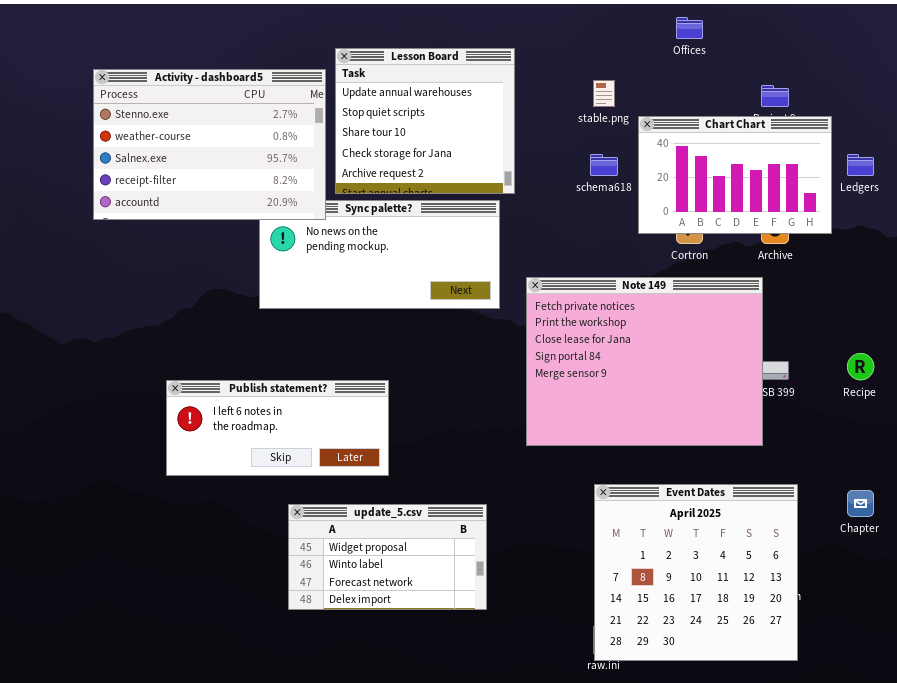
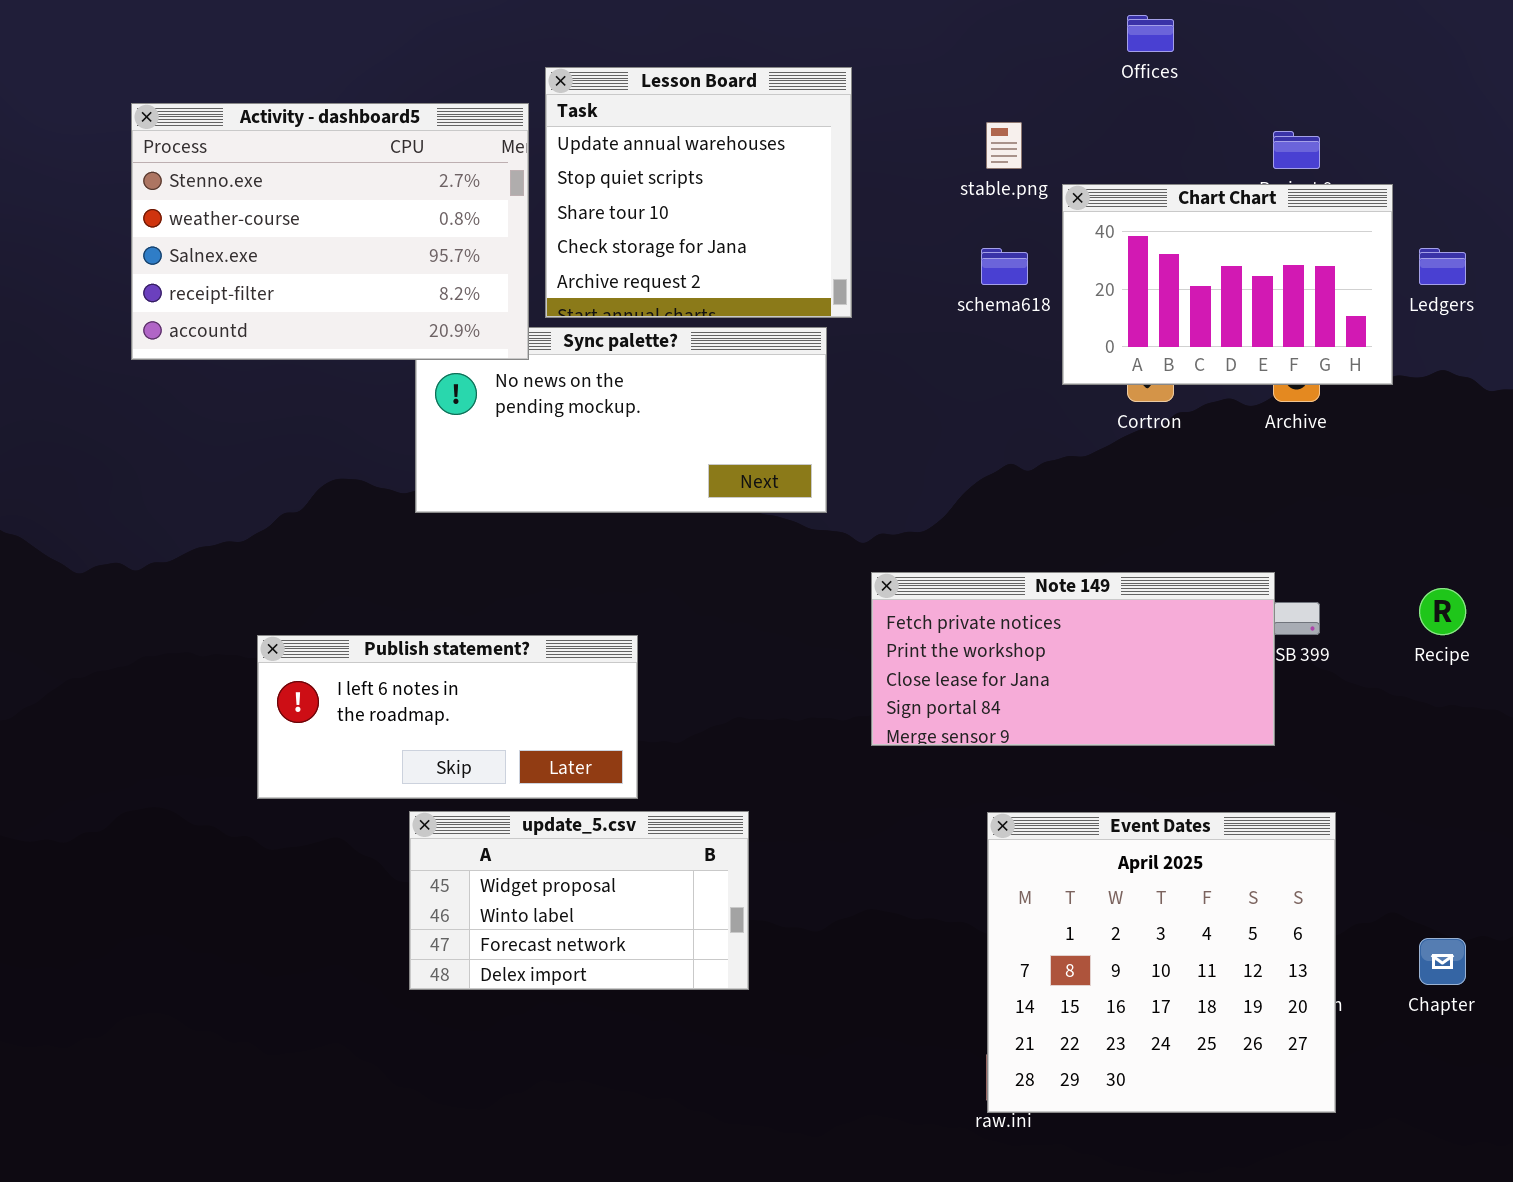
Note 149: [526,277,763,446] -> [871,572,1275,746], resized
Chapter: [847,490,874,517] -> [1419,938,1466,985], moved
update_5.csv: [288,504,487,610] -> [409,811,749,990], moved

